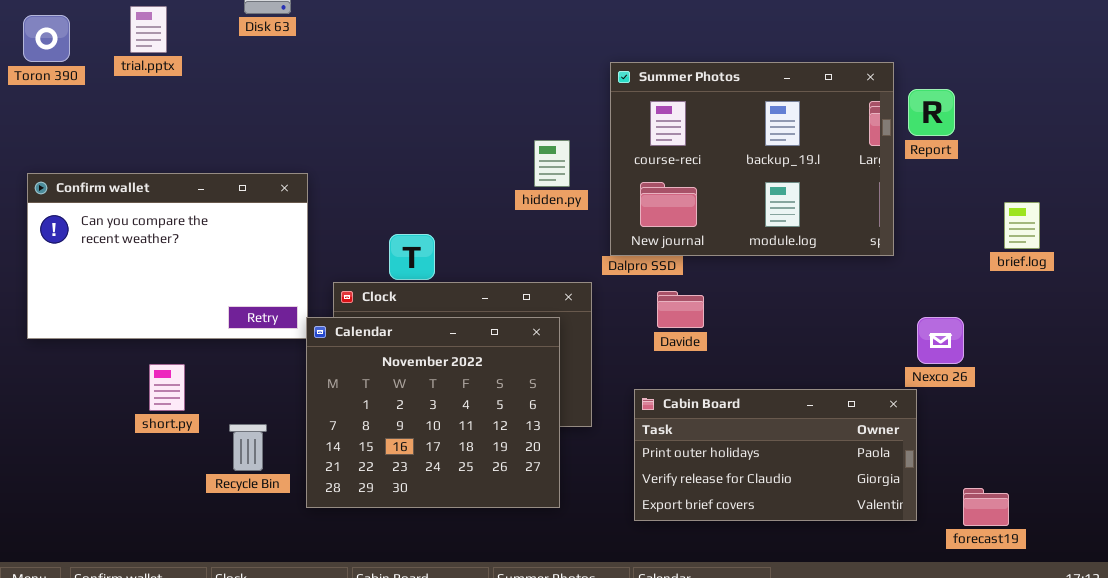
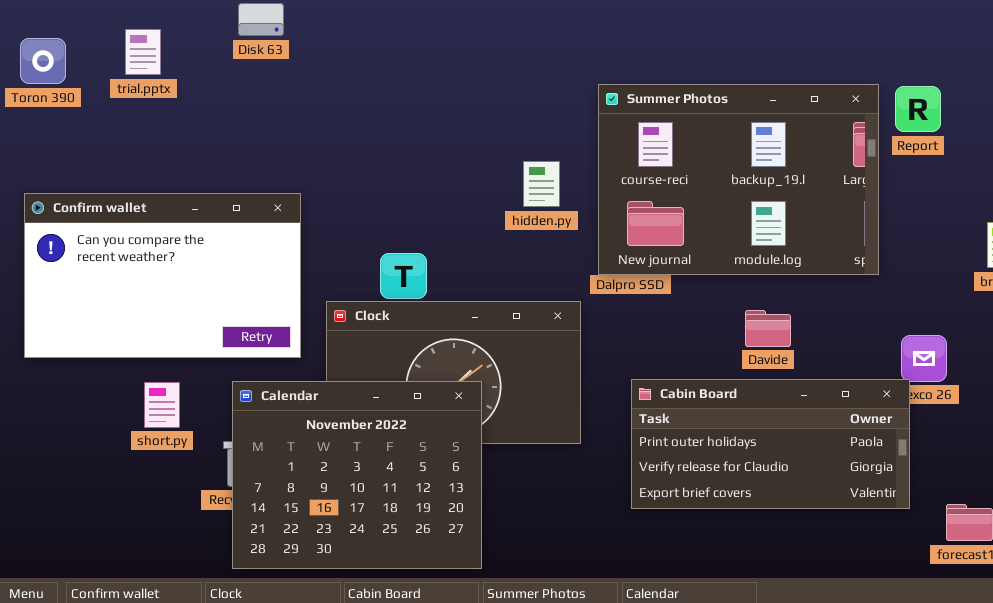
Report: [908,89,955,136] -> [895,86,941,132], moved
Davide: [657,291,704,328] -> [745,310,791,347], moved
Calendar: [306,317,560,508] -> [232,381,482,569], moved
Cabin Board: [634,389,917,521] -> [631,379,910,509], moved

